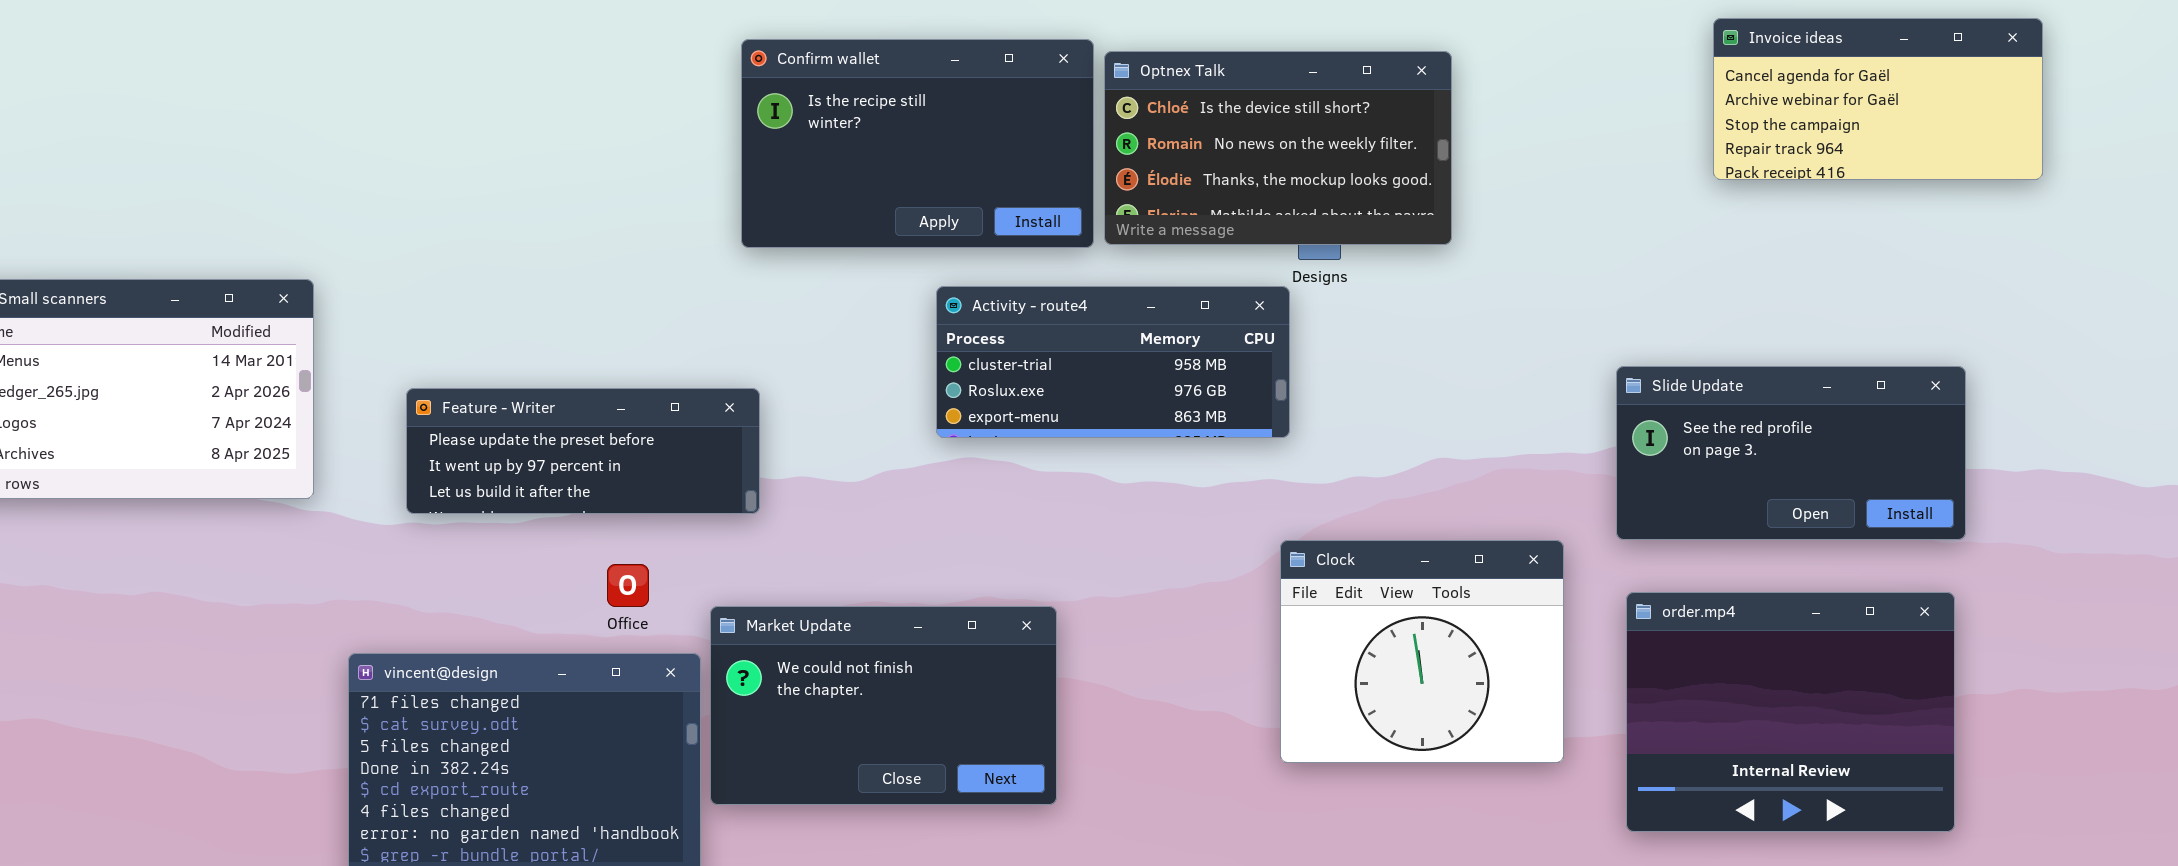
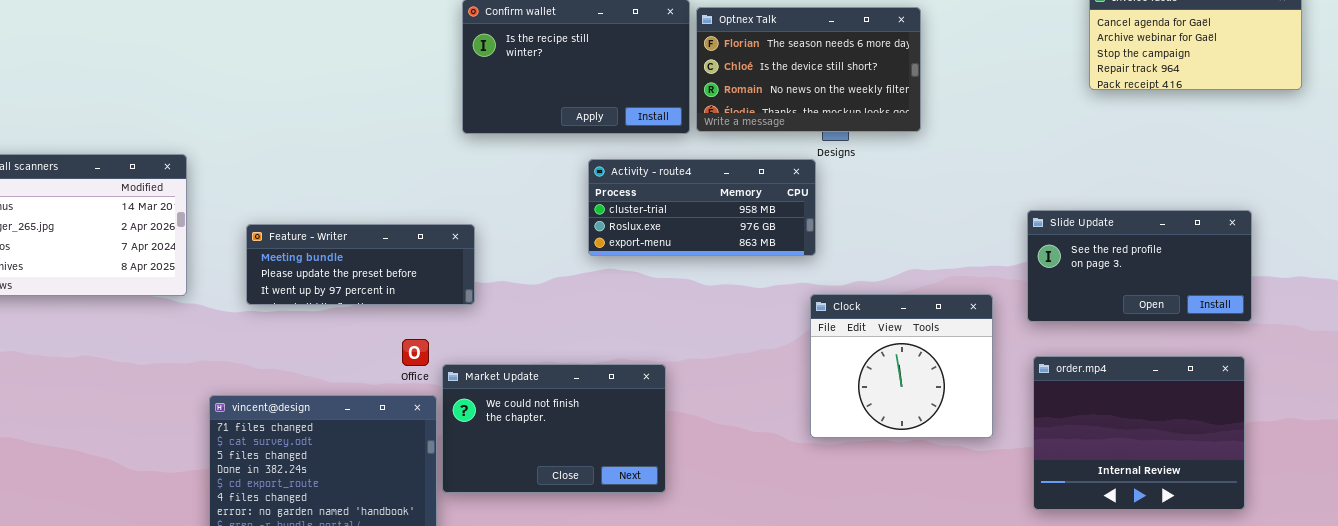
Optnex Talk: [1104,51,1452,245] -> [696,7,921,132], scrolled up 1 row
Feature - Writer: [406,388,760,514] -> [246,224,475,305], scrolled up 1 row
Clock: [1280,540,1564,763] -> [810,294,993,438], moved
Office: [607,564,649,607] -> [402,339,429,366], moved

